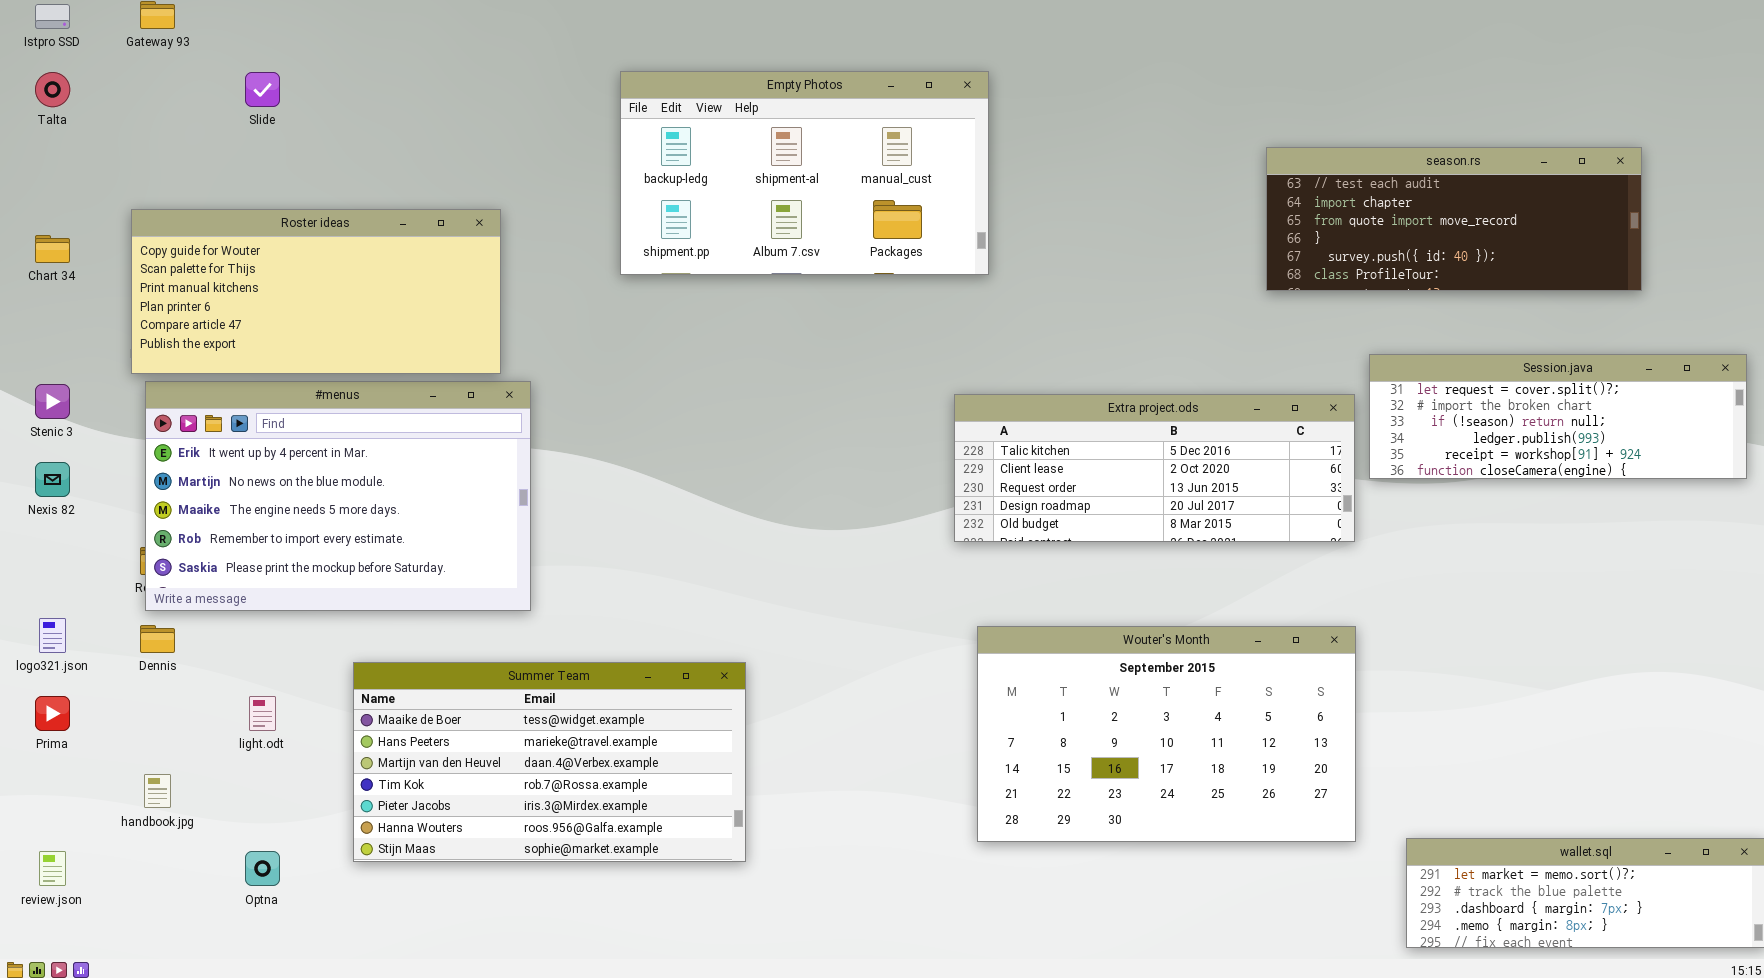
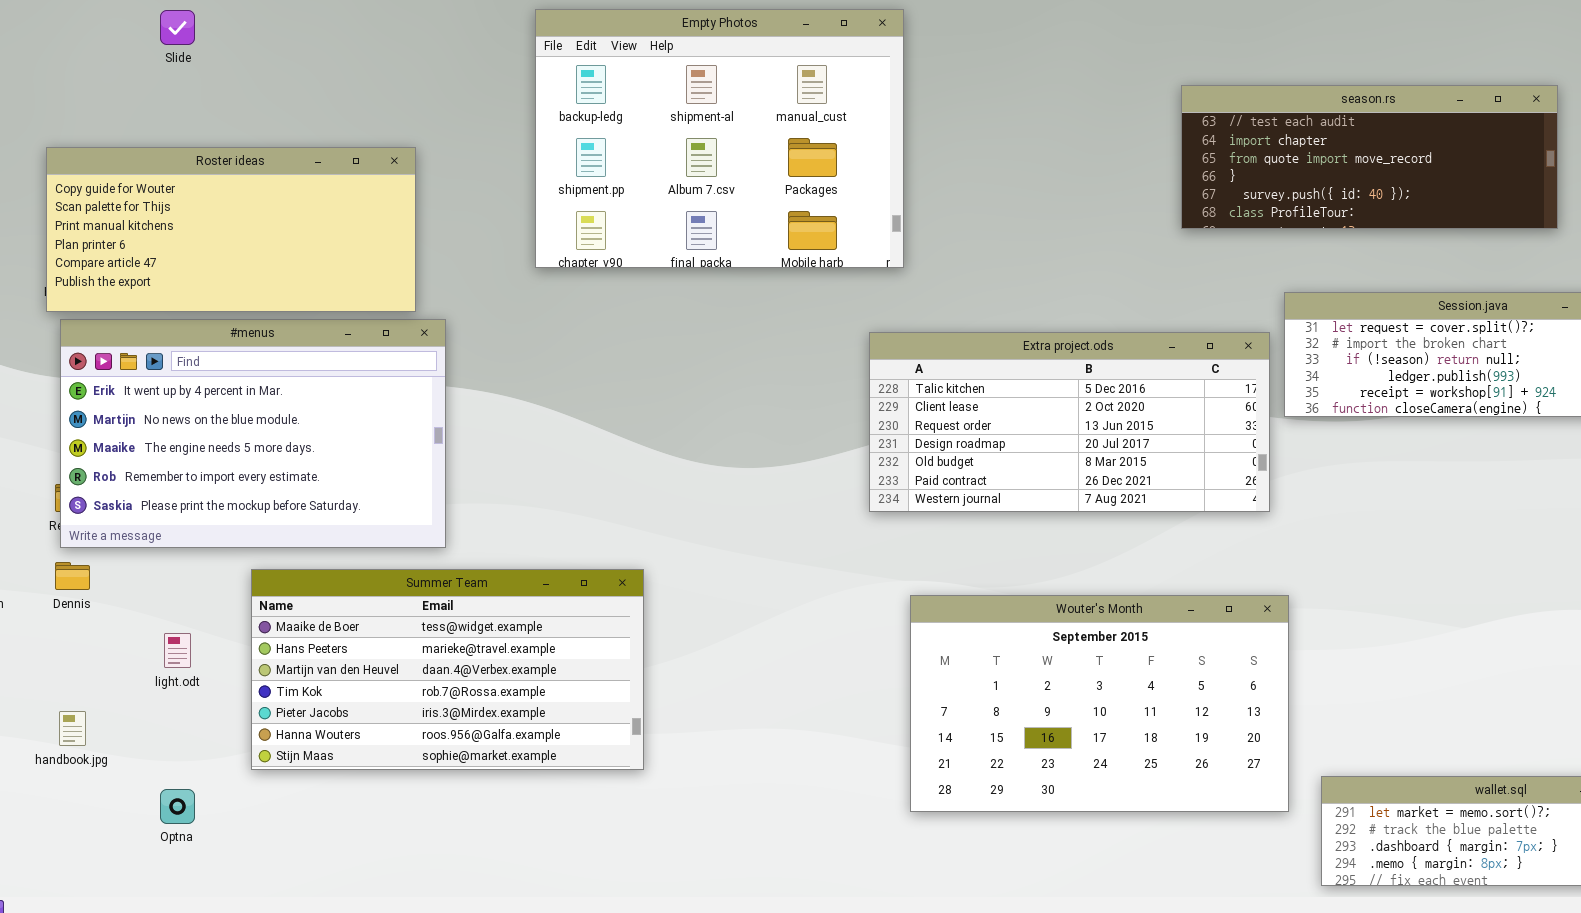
Empty Photos: [620,71,989,275] -> [535,9,904,268], resized
Extra project.ods: [954,394,1355,542] -> [869,332,1270,512], resized
Wouter's Month: [977,626,1356,842] -> [910,595,1289,812], moved
Summer Team: [353,662,746,862] -> [251,569,644,770], moved

